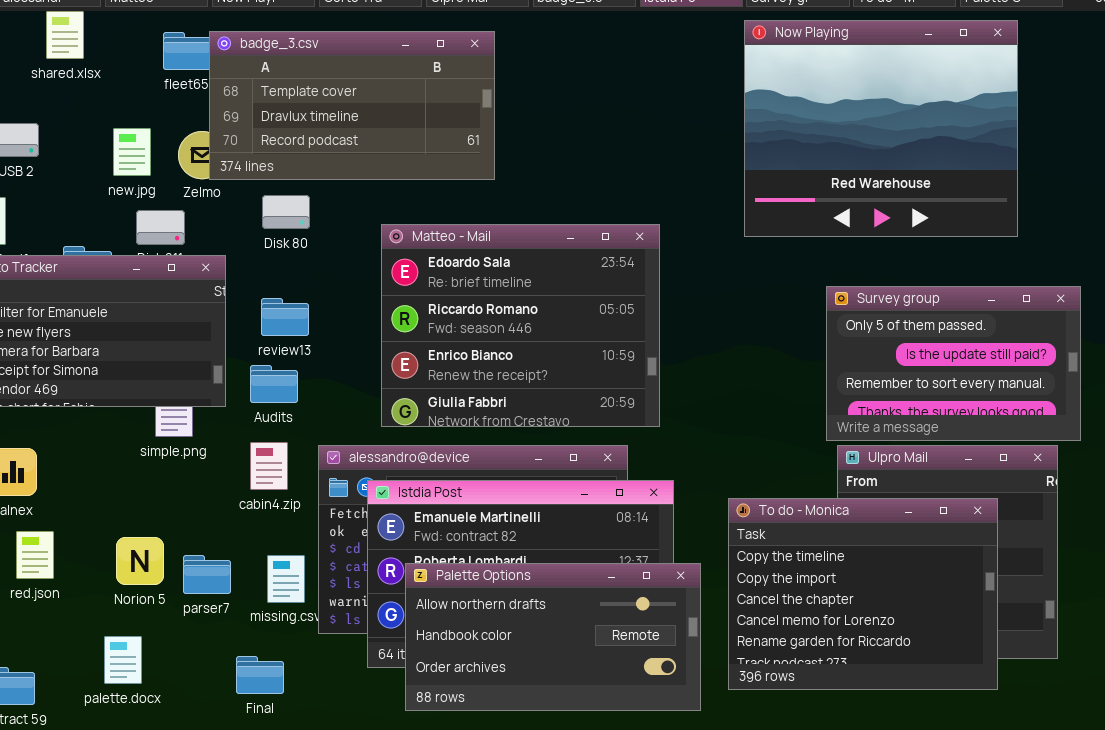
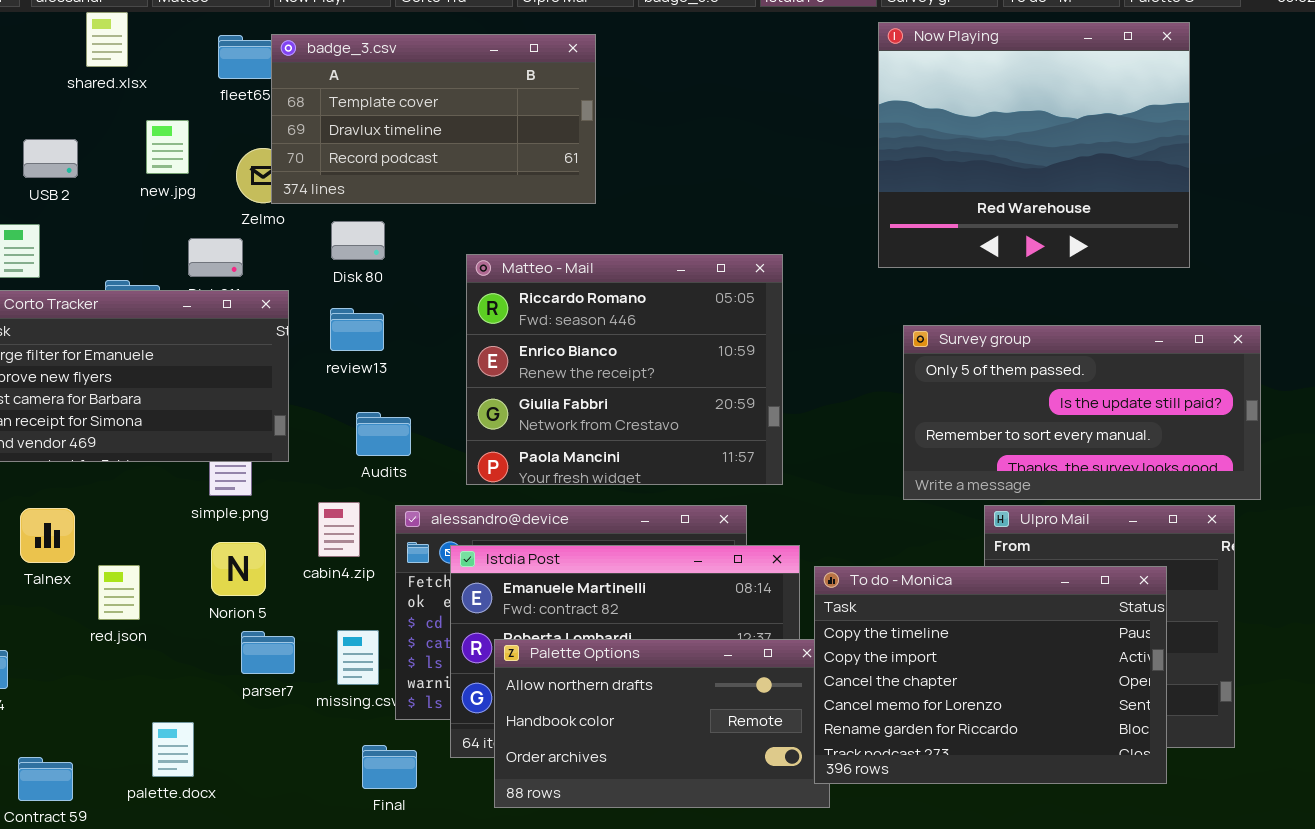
new.jpg: [113,128,151,176] -> [146,120,189,174], moved
Matteo - Mail: [381,224,660,427] -> [466,254,783,485], scrolled down 1 row
Survey group: [826,286,1081,441] -> [903,325,1261,500], resized
review13: [261,298,309,336] -> [330,308,384,351], moved
Audits: [250,365,298,403] -> [356,412,411,456], moved
To do - Monica: [728,498,998,690] -> [814,566,1167,784], resized
red.json: [16,531,54,579] -> [98,565,140,620], moved
Norion 5: [116,537,164,585] -> [211,542,266,596], moved
Final: [236,656,284,694] -> [362,745,417,789], moved

